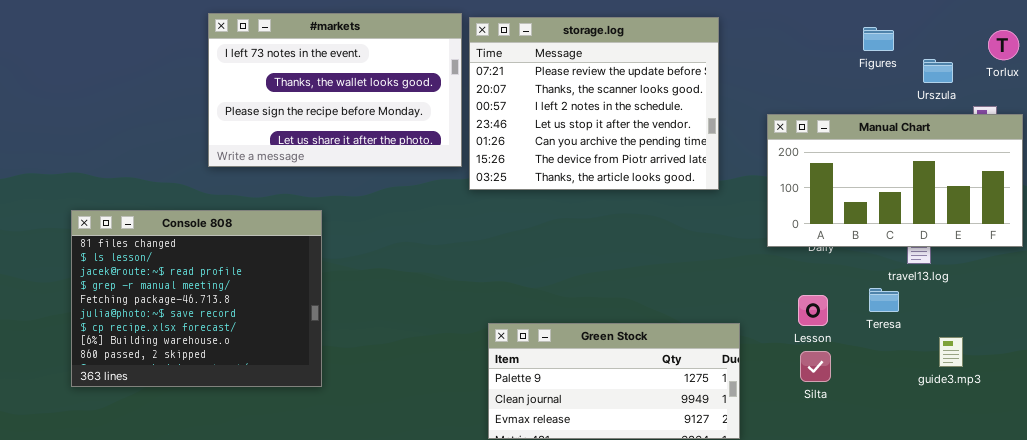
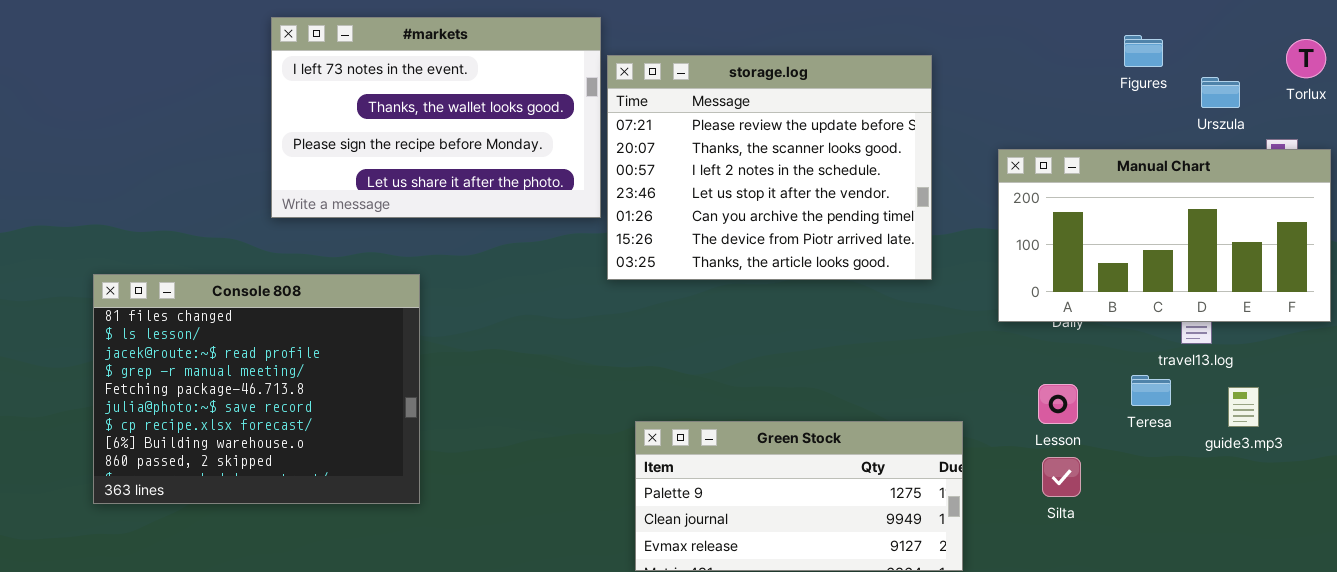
storage.log: [469,17,719,190] -> [607,55,932,280], moved
guide3.mp3: [939,337,963,367] -> [1228,387,1259,427], moved

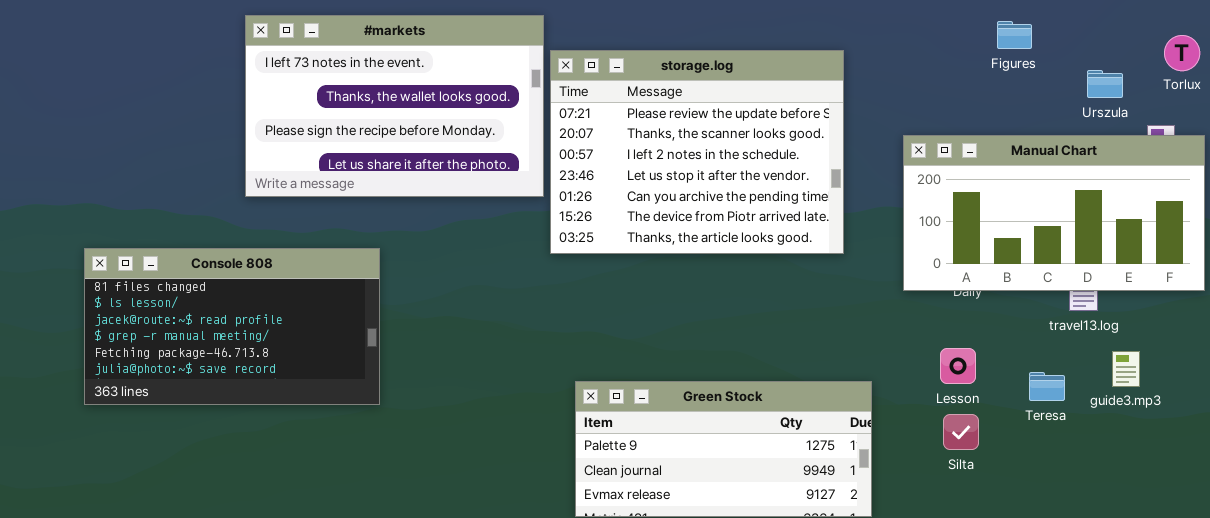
Figures: [1124,35,1163,67] -> [997,21,1032,49], moved
Console 808: [93,274,420,504] -> [84,248,380,405], resized
Teresa: [1131,375,1171,406] -> [1029,372,1065,401], moved

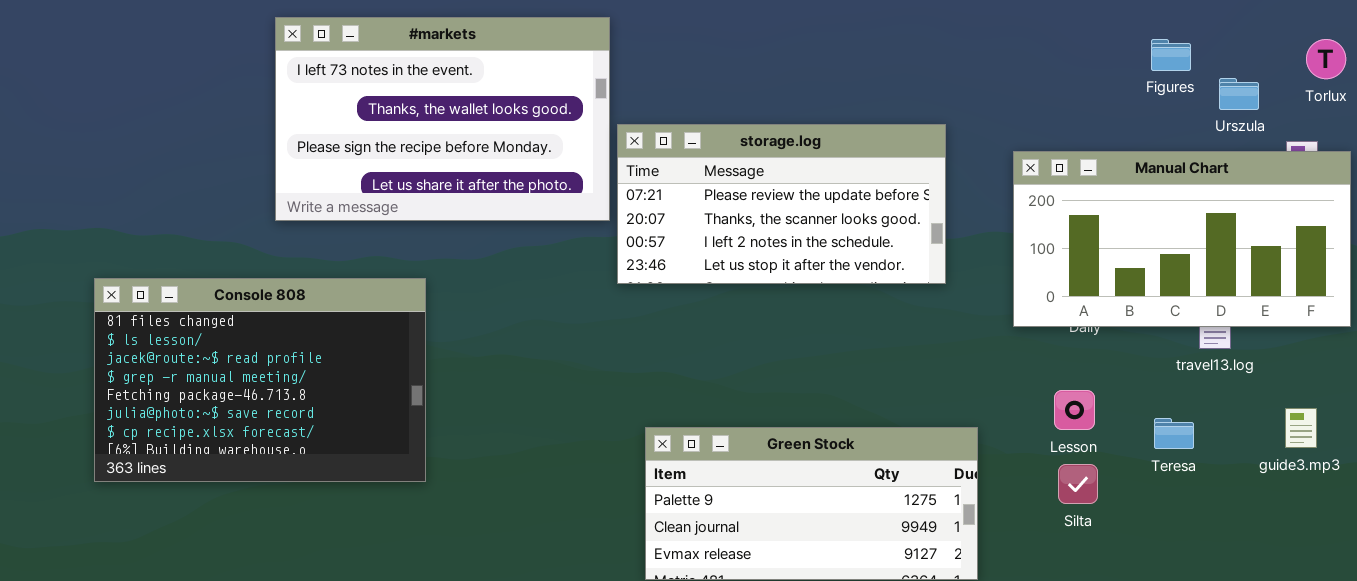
Figures: [997,21,1032,49] -> [1151,39,1191,71], moved
storage.log: [550,50,844,254] -> [617,124,946,284], resized
Console 808: [84,248,380,405] -> [94,278,426,482], resized
guide3.mp3: [1112,351,1140,387] -> [1285,408,1317,448], moved

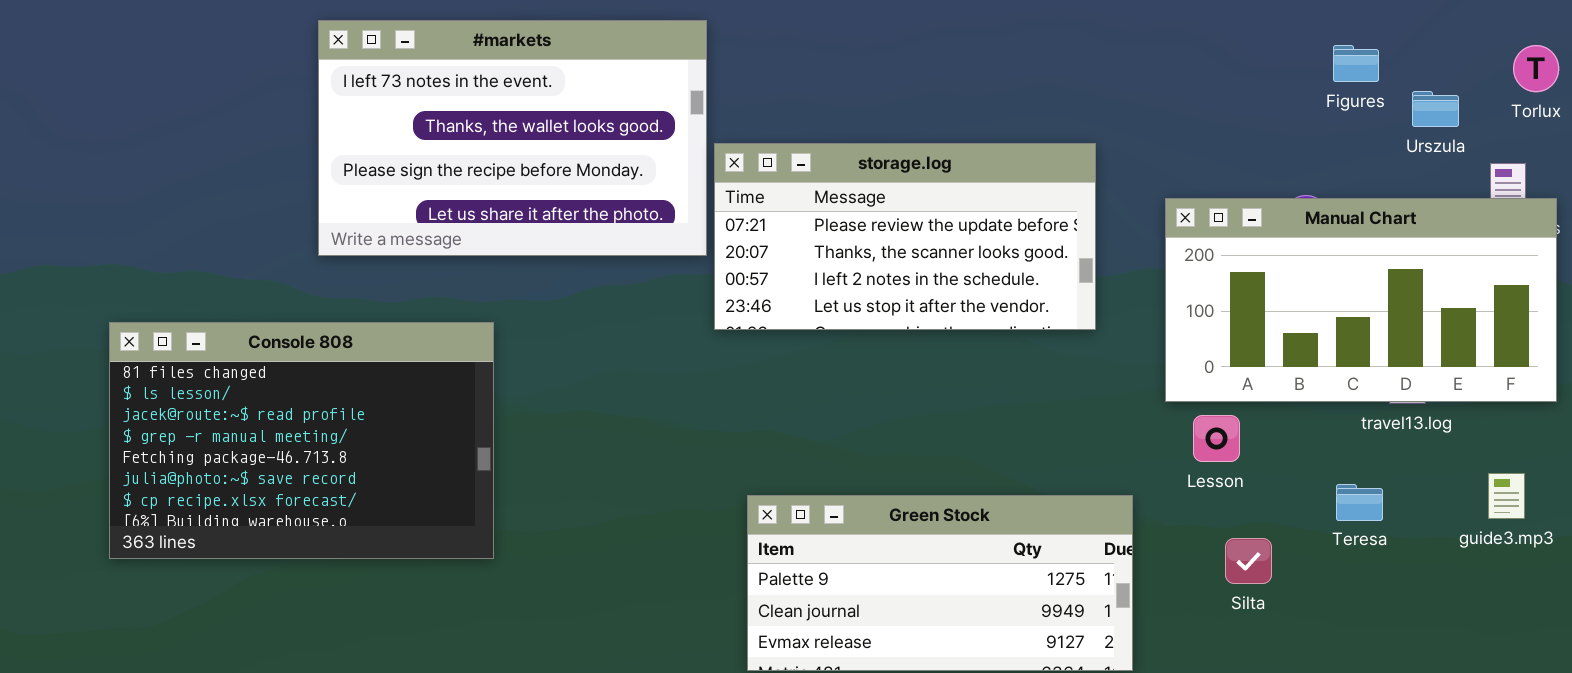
Manual Chart: [1013,151,1351,327] -> [1165,198,1557,402], moved
Lesson: [1054,390,1095,430] -> [1193,415,1240,462], moved

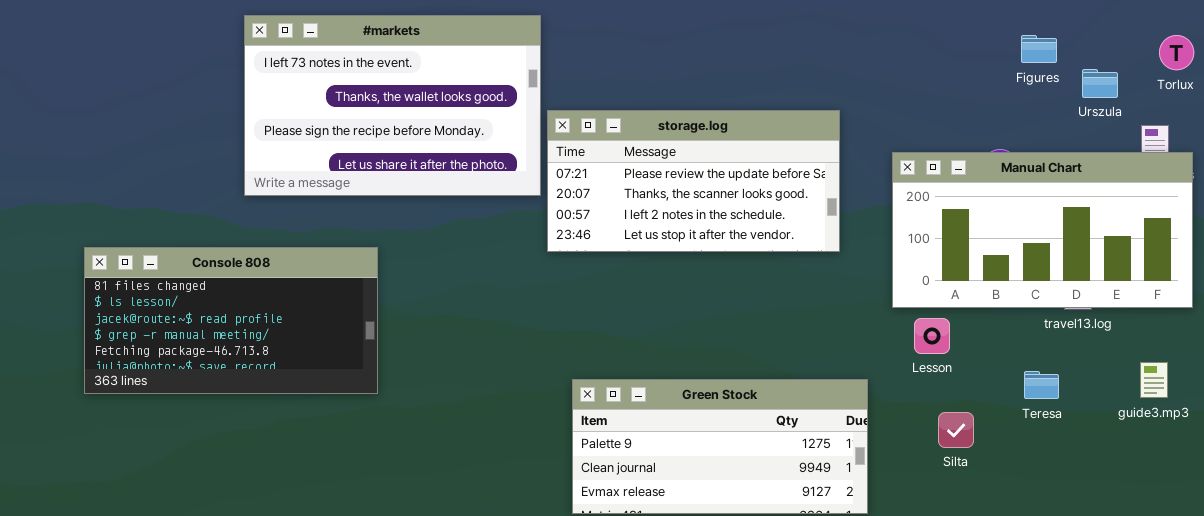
Console 808: [109,322,494,559] -> [84,247,378,394], resized

